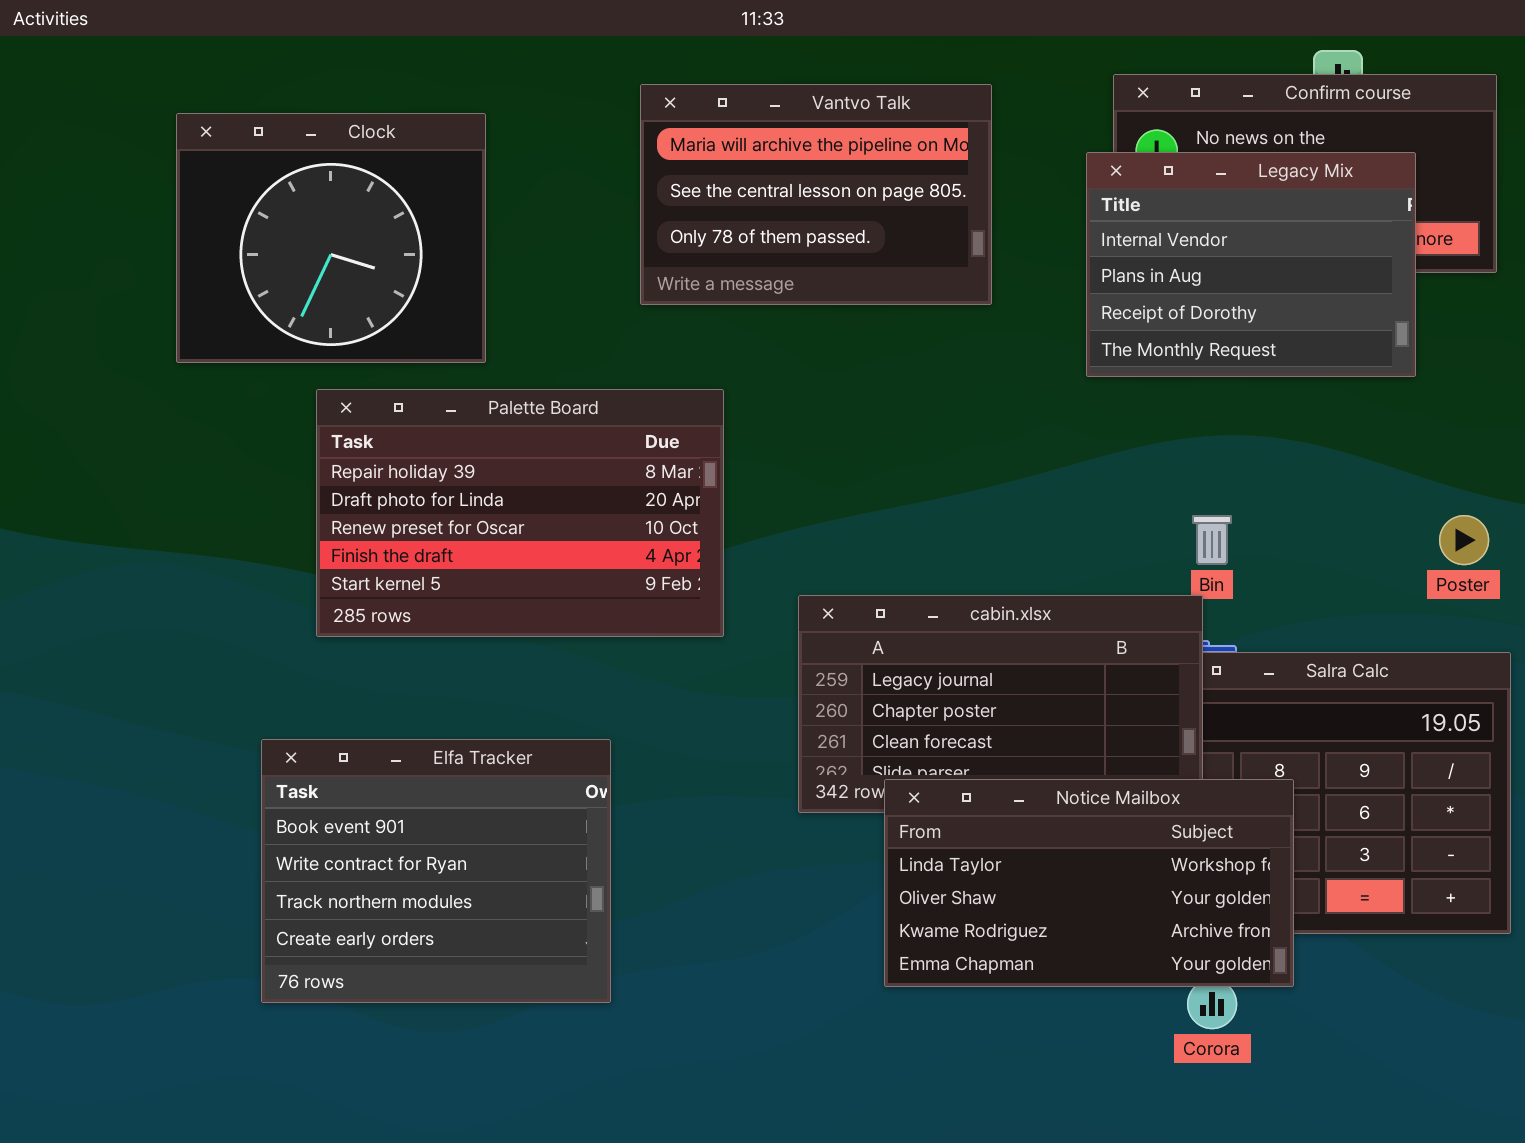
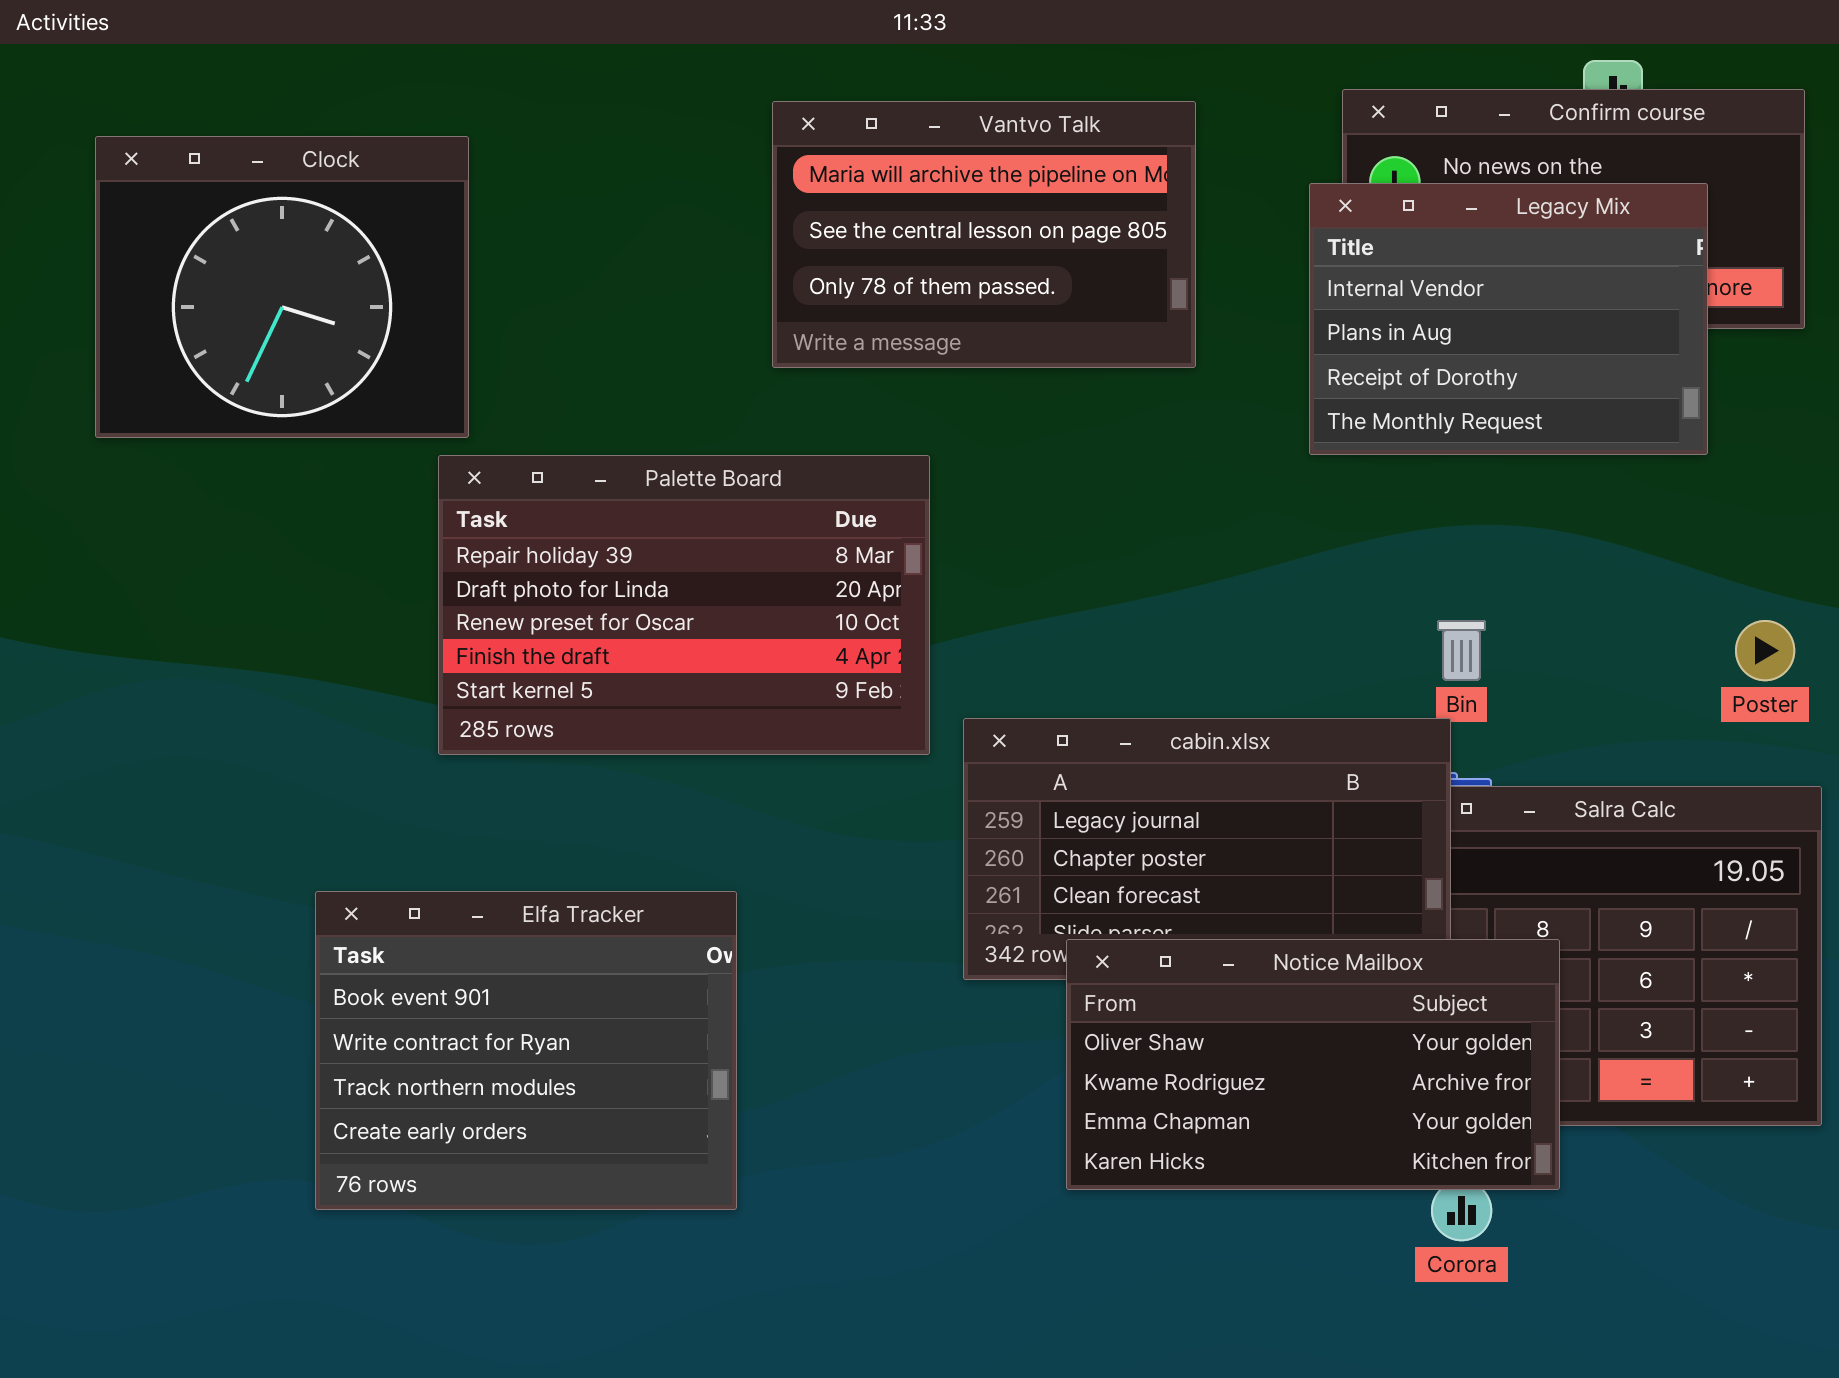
Clock: [176,113,486,363] -> [95,136,469,438], moved
Palette Board: [316,389,724,637] -> [438,455,930,755], moved
Notice Mailbox: [884,779,1294,987] -> [1066,939,1560,1190], scrolled down 1 row

